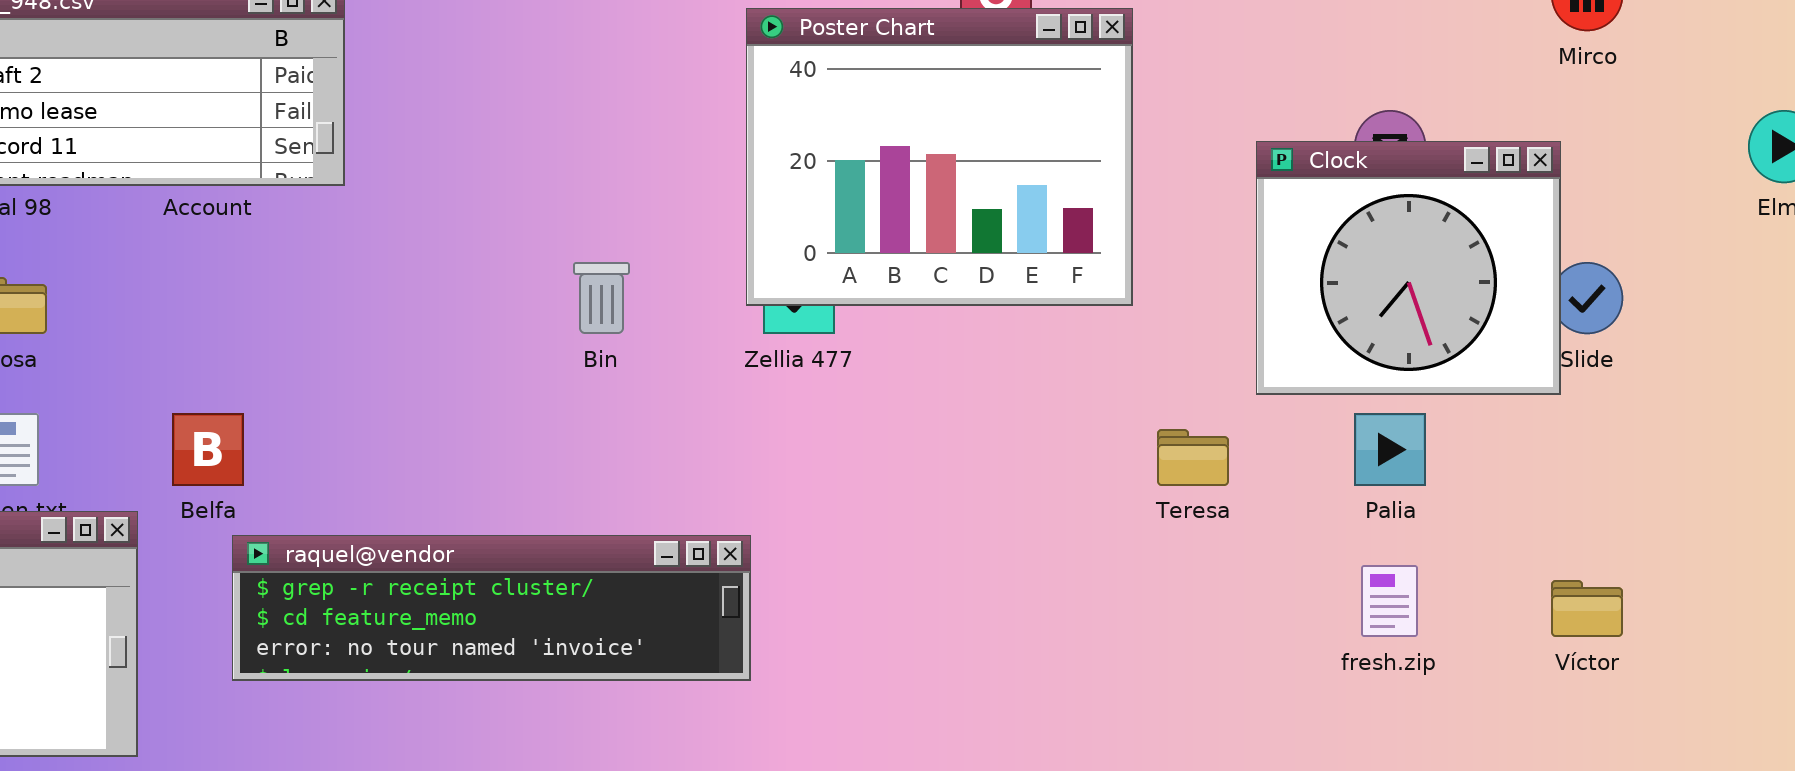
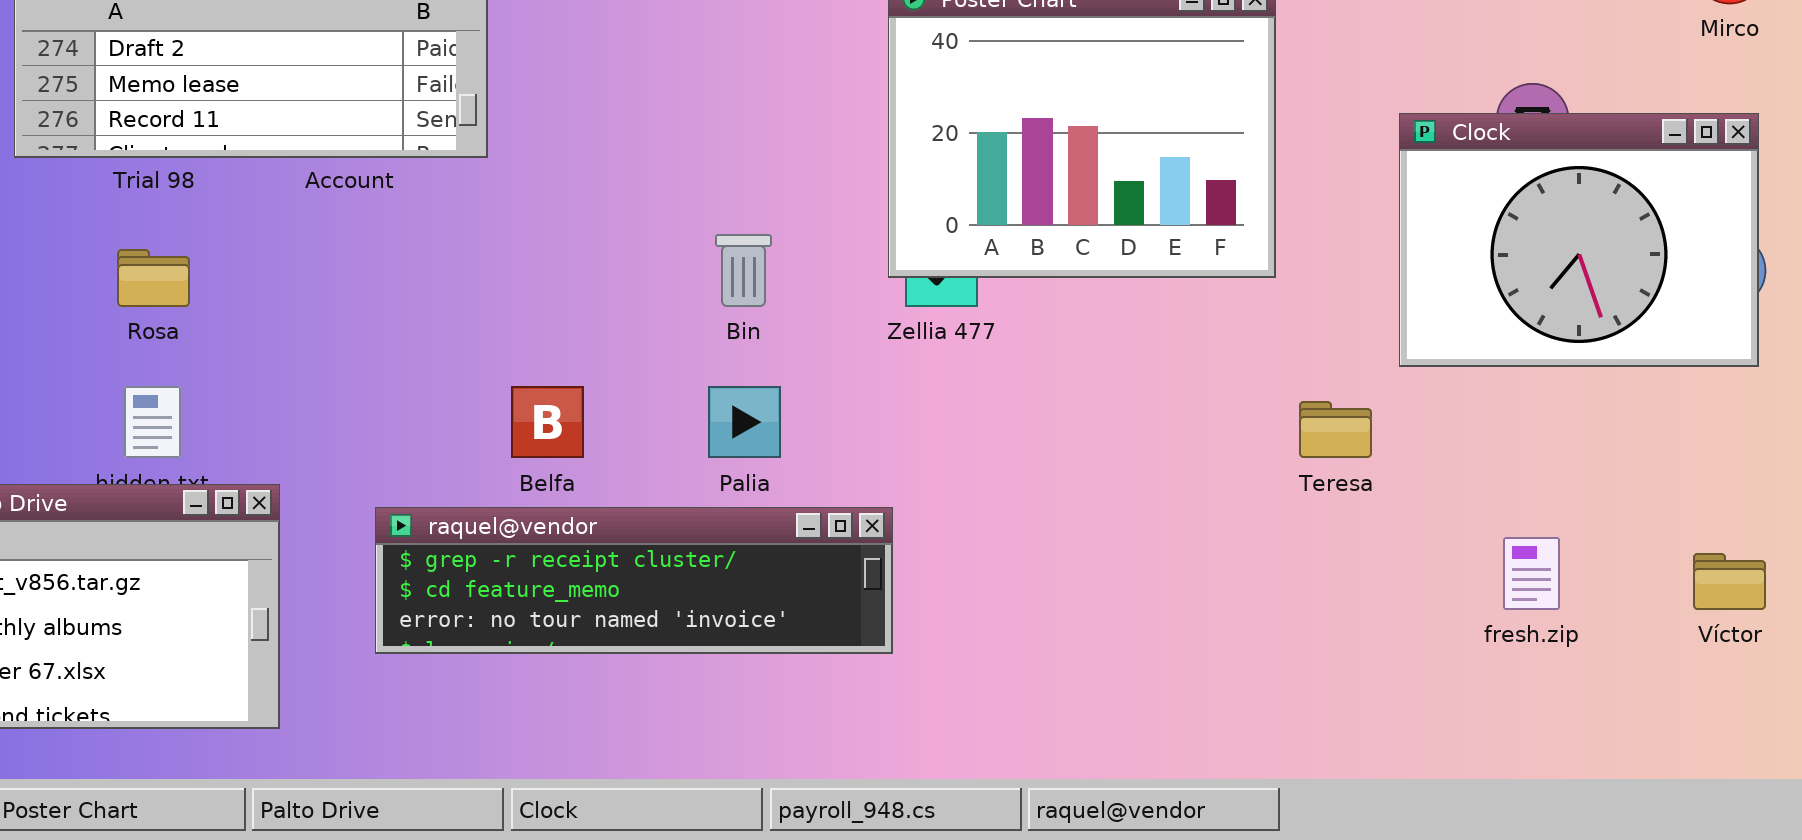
Clock: [1256,141,1561,395] -> [1399,113,1759,367], resized
Belfa: [172,413,244,486] -> [511,386,584,458], moved
Palia: [1354,413,1426,486] -> [708,386,781,458], moved

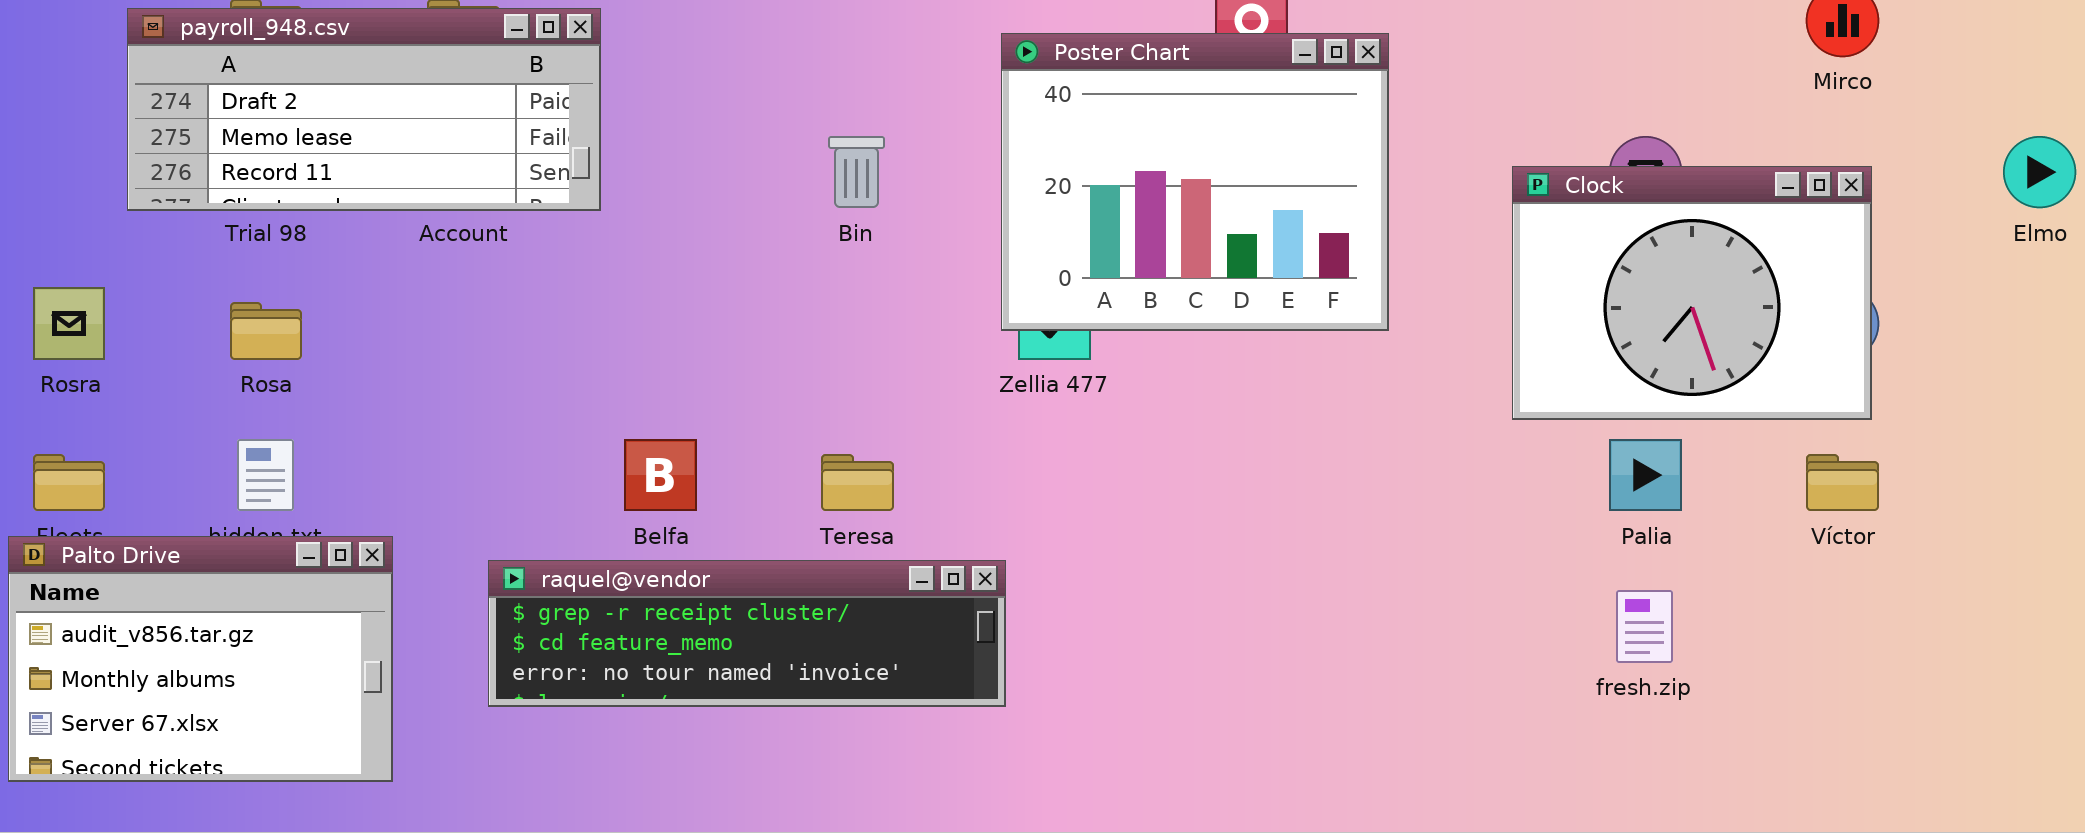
Bin: [715,234,772,307] -> [828,136,885,208], moved
Palia: [708,386,781,458] -> [1609,439,1682,511], moved
Teresa: [1299,401,1372,458] -> [821,454,894,511], moved
Víctor: [1693,553,1766,610] -> [1806,454,1879,511], moved

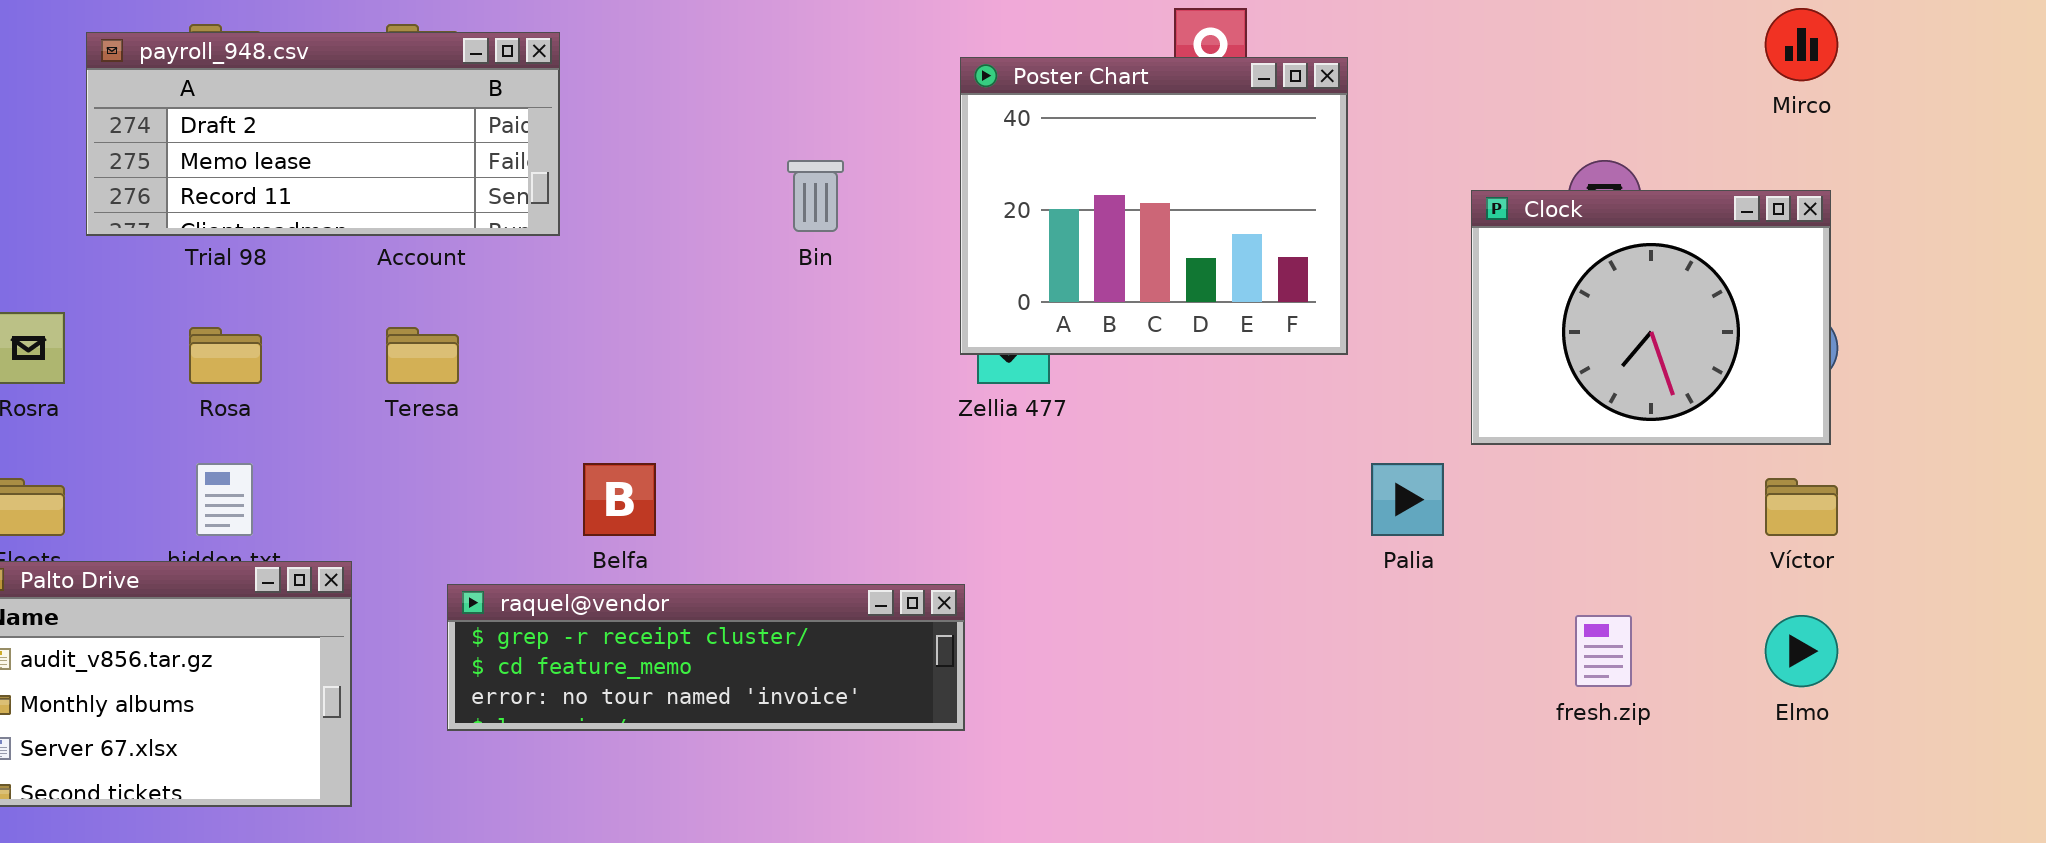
Elmo: [2003,136,2076,208] -> [1765,615,1838,687], moved
Palia: [1609,439,1682,511] -> [1371,463,1444,536], moved
Teresa: [821,454,894,511] -> [386,327,459,384], moved

